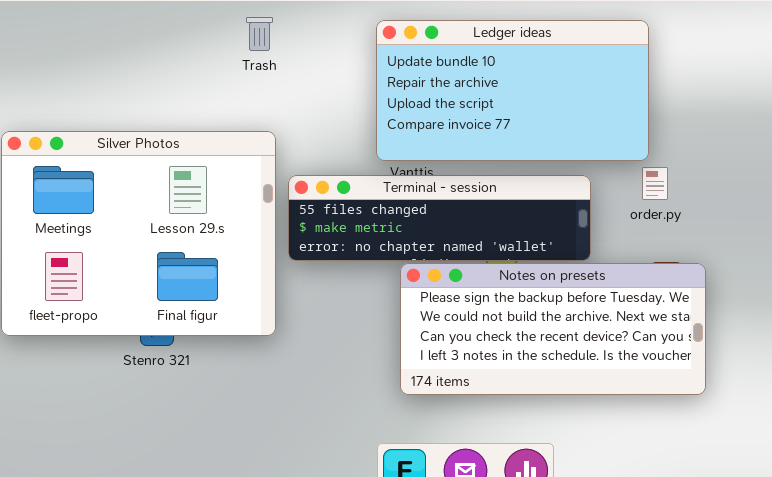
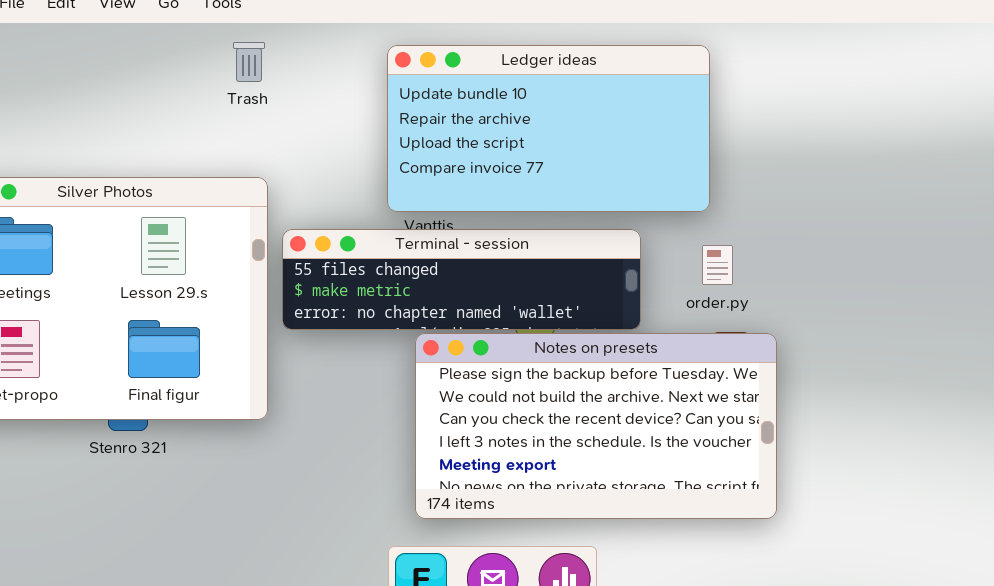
order.py: [642,167,668,200] -> [702,245,733,285], moved
Notes on presets: [400,263,706,395] -> [415,333,777,519], resized

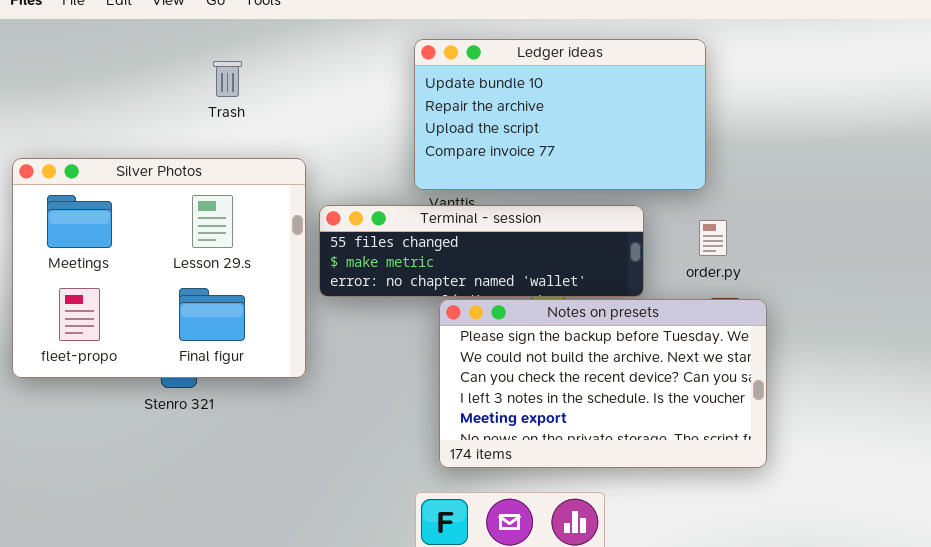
Trash: [233,42,265,82] -> [213,61,242,97], moved

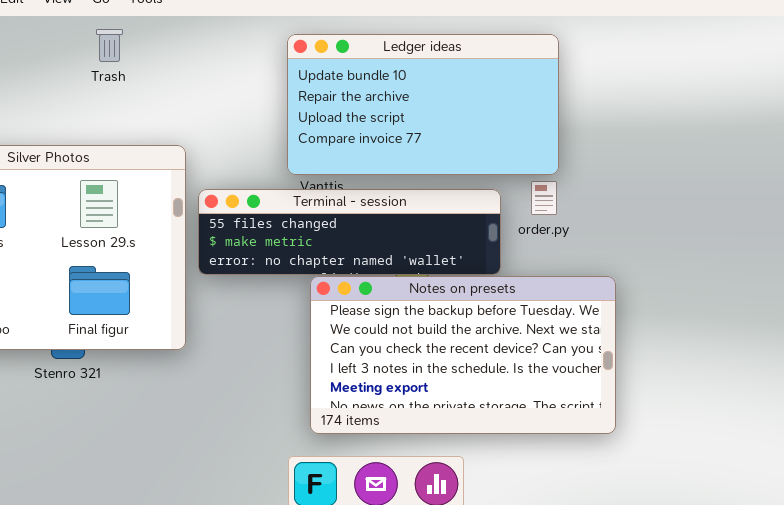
Trash: [213,61,242,97] -> [96,29,123,62], moved
order.py: [699,220,727,256] -> [531,181,557,215], moved

